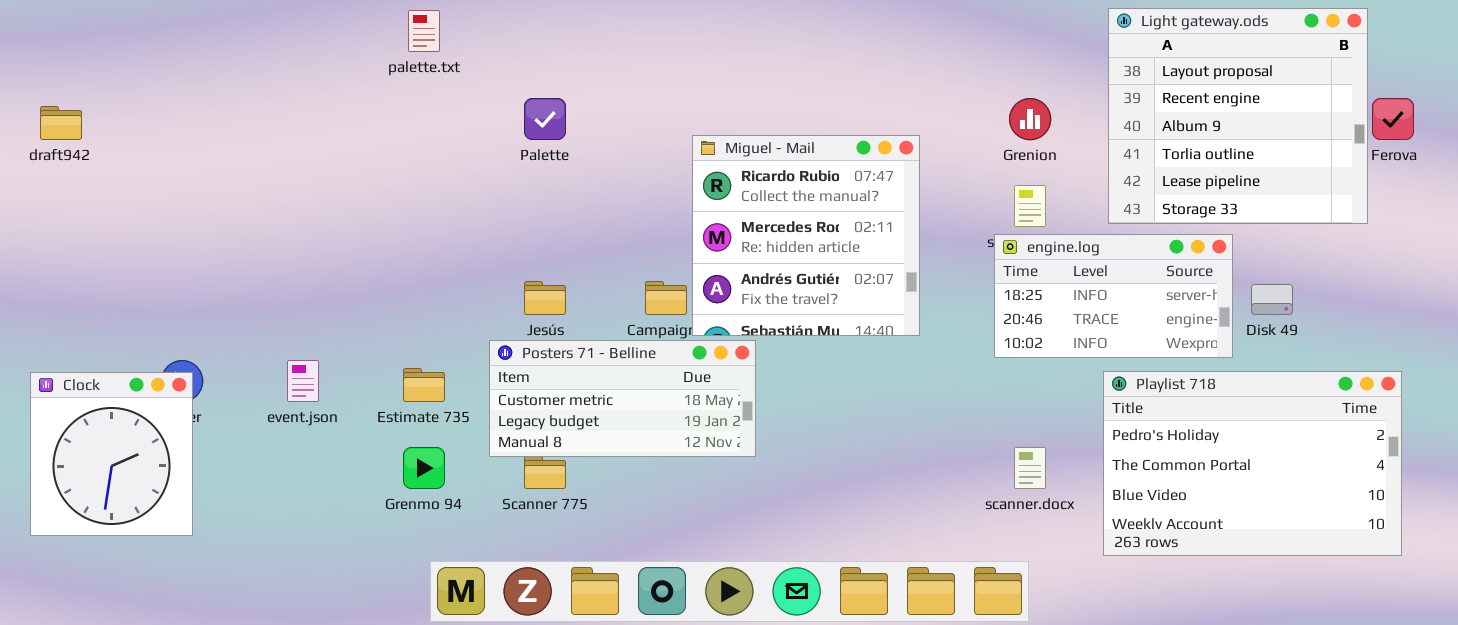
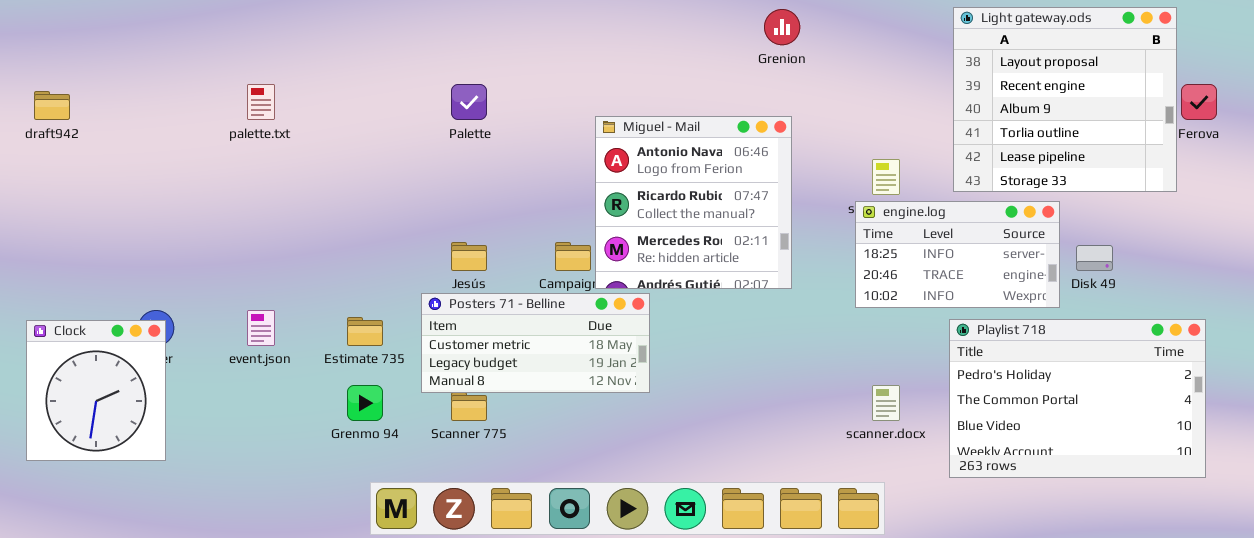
palette.txt: [408,10,440,52] -> [247,84,275,120], moved
Grenion: [1009,98,1051,140] -> [764,9,800,45], moved
Miguel - Mail: [692,135,920,336] -> [595,116,792,289], scrolled up 1 row

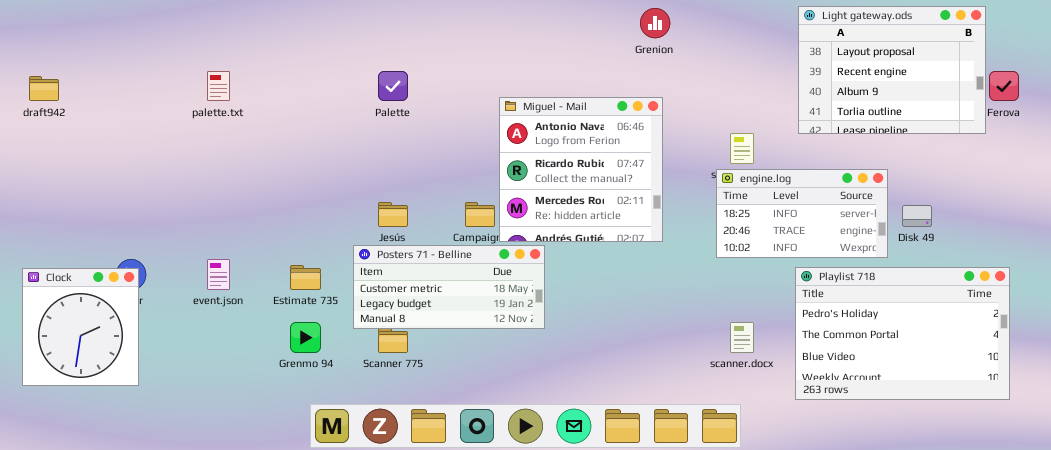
Light gateway.ods: [953,7,1177,192] -> [798,6,986,134], resized

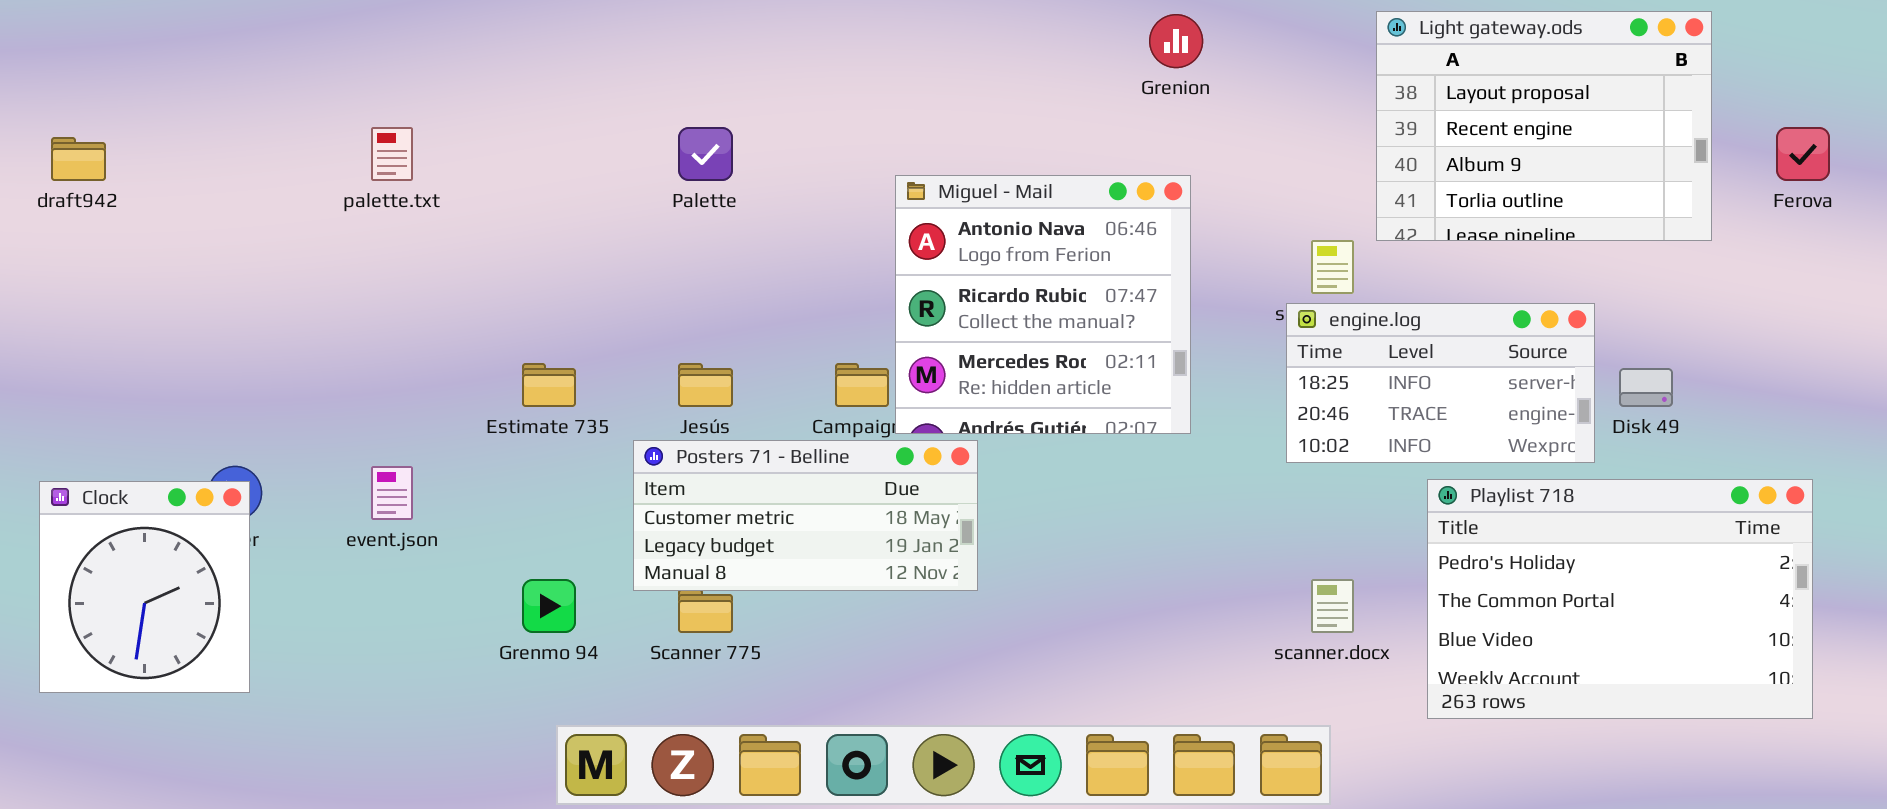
Light gateway.ods: [798,6,986,134] -> [1376,11,1712,241], moved
Estimate 735: [290,265,321,290] -> [522,363,576,407], moved

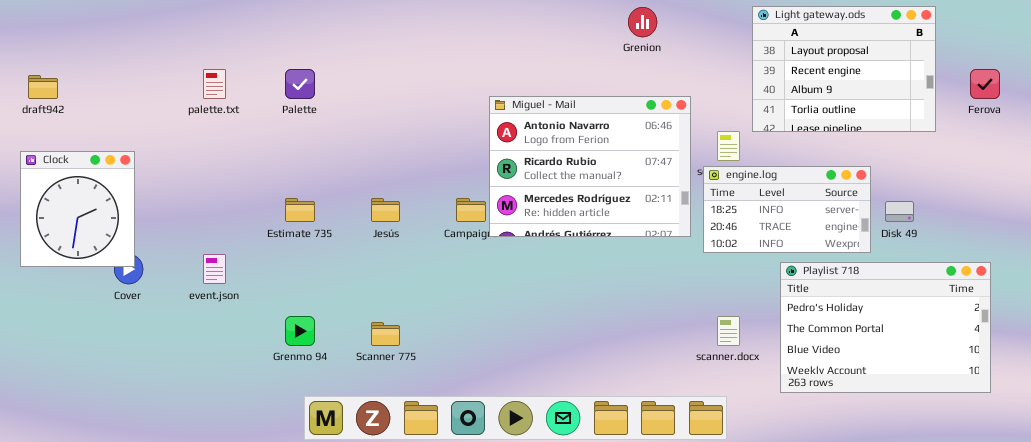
Palette: [678,127,733,181] -> [285,69,315,99], moved
Miguel - Mail: [895,175,1191,434] -> [489,96,691,237], resized
Posters 71 - Belline: [633,440,978,591] -> none, closed
Clock: [39,481,250,693] -> [20,151,135,267], moved

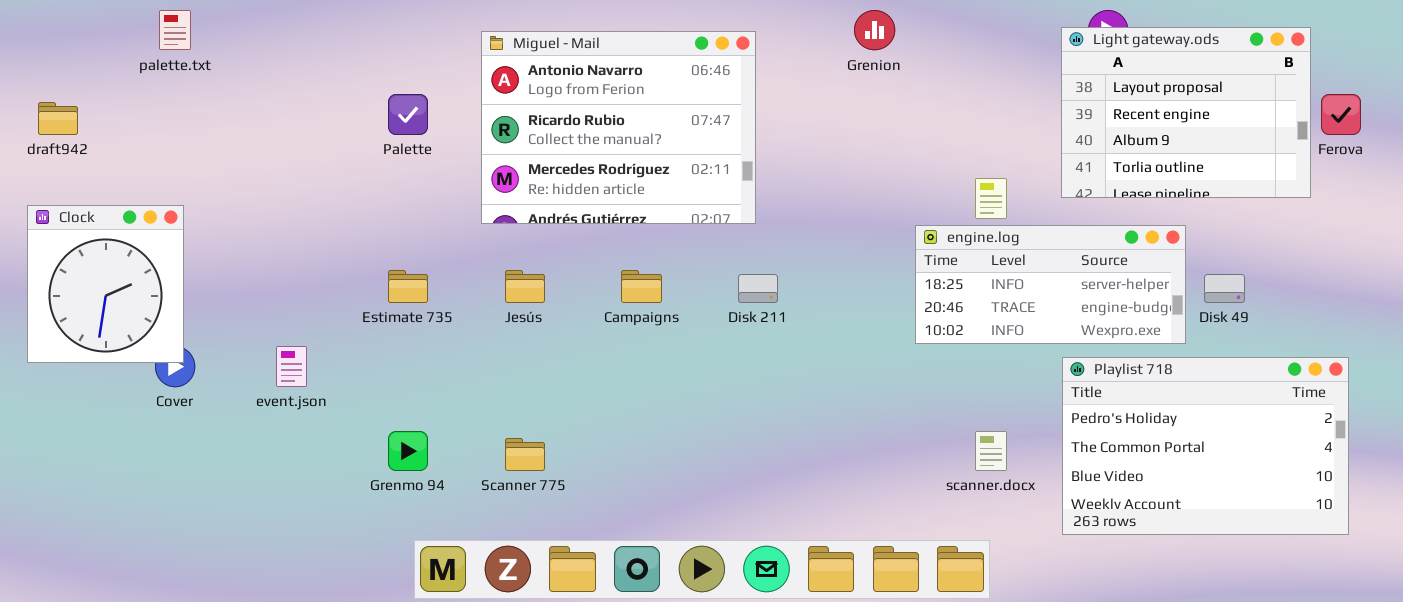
Light gateway.ods: [752,6,936,132] -> [1061,27,1311,198], moved
palette.txt: [203,69,226,99] -> [159,10,191,50], moved
Miguel - Mail: [489,96,691,237] -> [481,31,756,224], moved
engine.log: [703,166,871,253] -> [915,225,1186,344], resized

